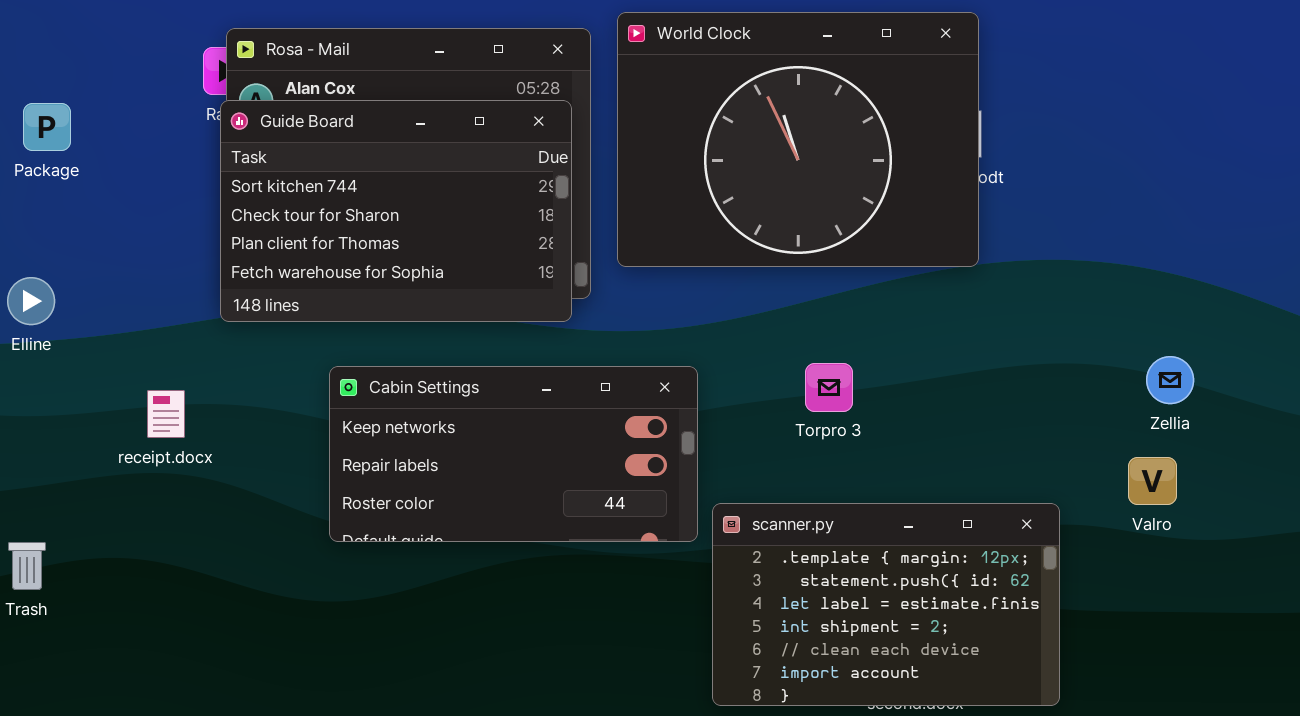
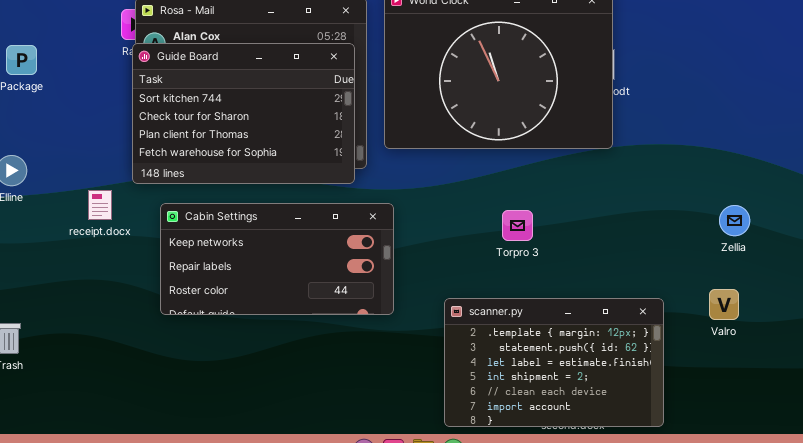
Cabin Settings: [329,366,698,542] -> [160,203,394,315], moved
receipt.docx: [147,390,185,438] -> [88,190,112,220], moved
Valro: [1128,457,1177,505] -> [709,289,739,320], moved

